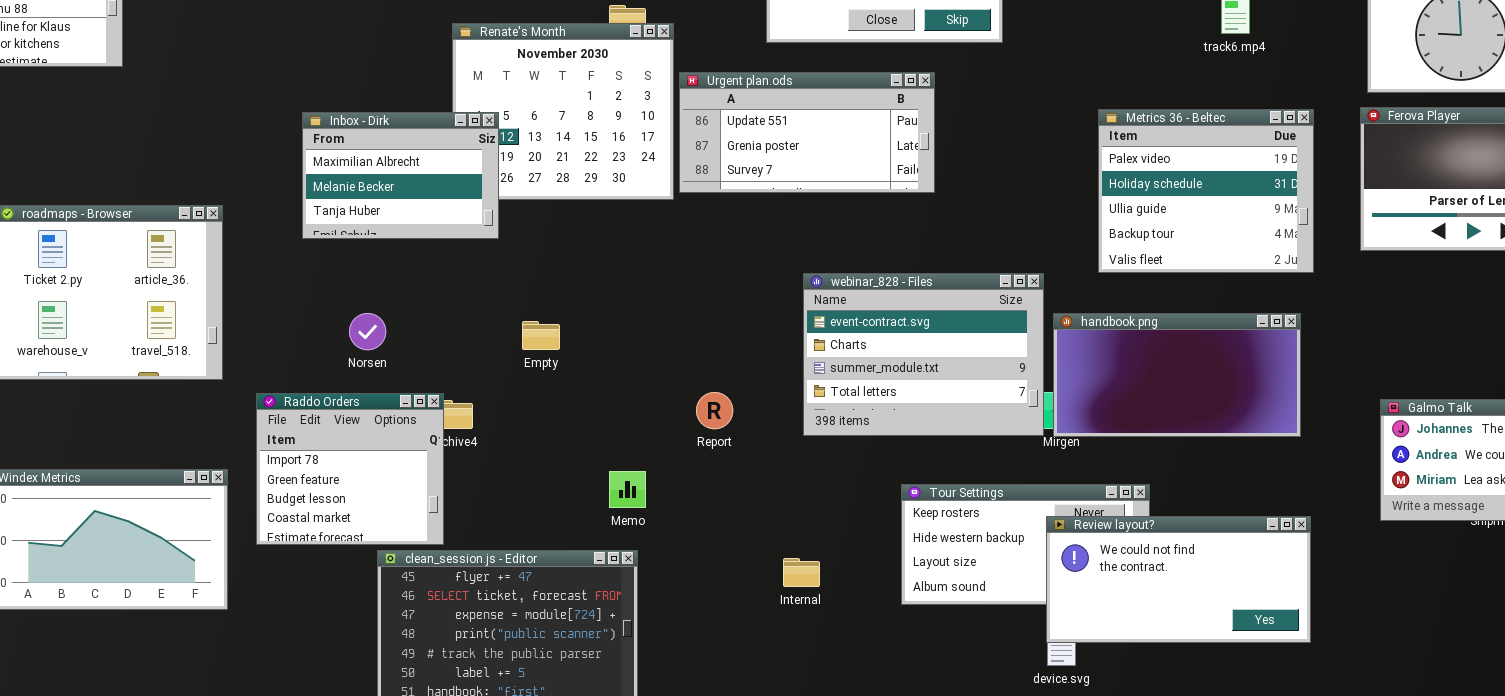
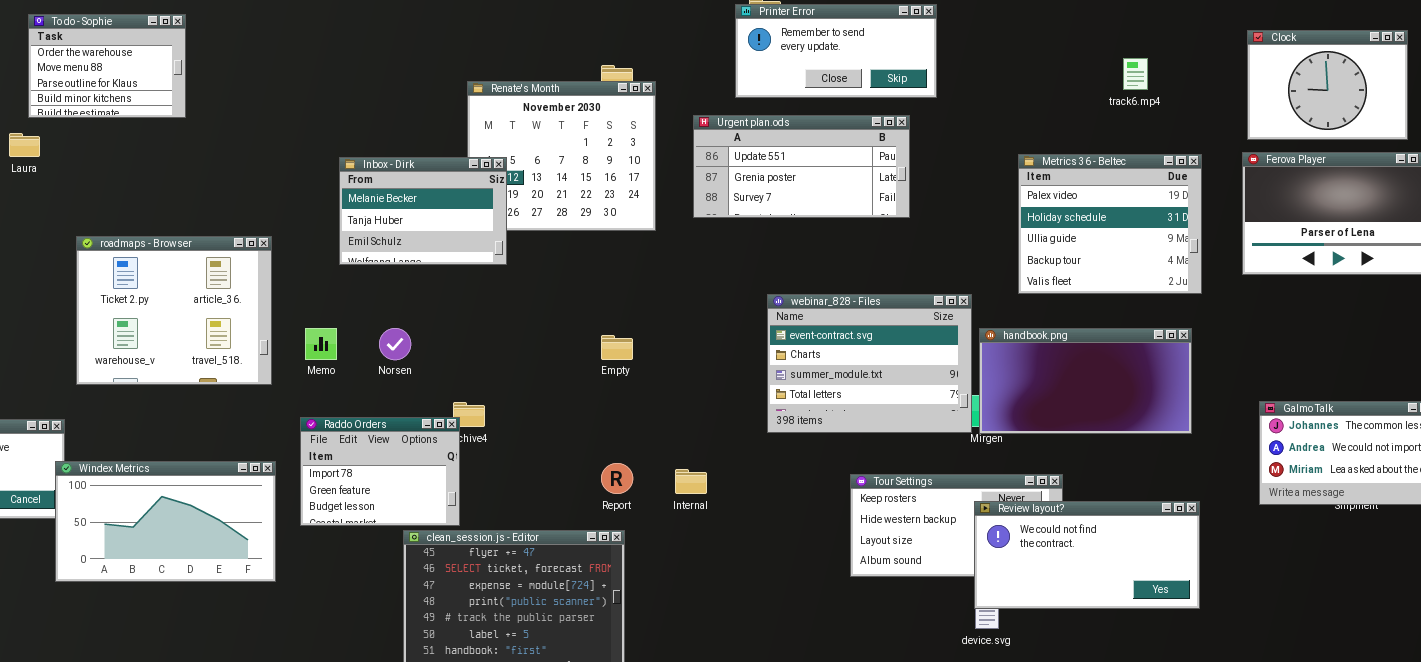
Urgent plan.ods: [679,72,935,193] -> [693,115,910,218], moved
Inbox - Dirk: [302,112,499,239] -> [339,157,507,265], scrolled down 1 row
Empty: [522,321,560,350] -> [601,335,633,360], moved
Report: [696,392,733,429] -> [601,463,633,494], moved
Raddo Orders: [256,393,444,545] -> [300,417,460,526], resized
Memo: [609,471,646,508] -> [305,328,337,360], moved
Internal: [783,558,820,587] -> [675,469,707,494], moved

